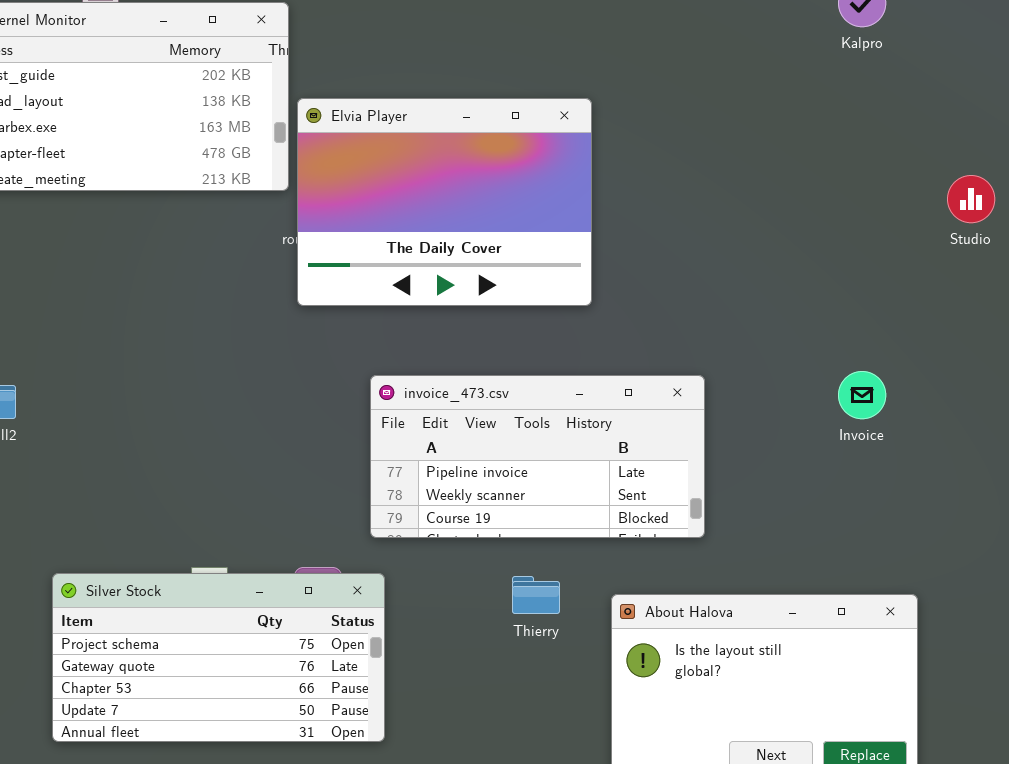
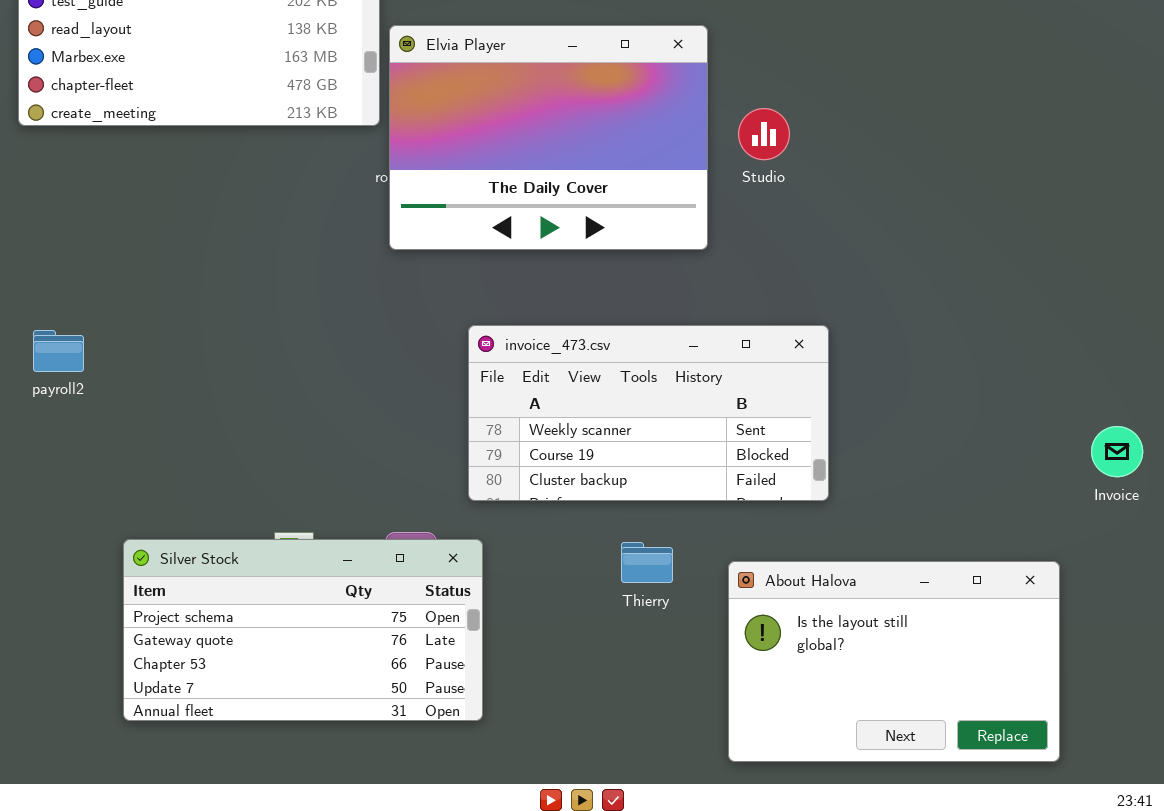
Studio: [947,175,995,223] -> [738,108,790,160], moved
Invoice: [838,371,886,419] -> [1091,426,1143,477], moved
invoice_473.csv: [370,375,705,538] -> [468,325,829,501], scrolled down 1 row

